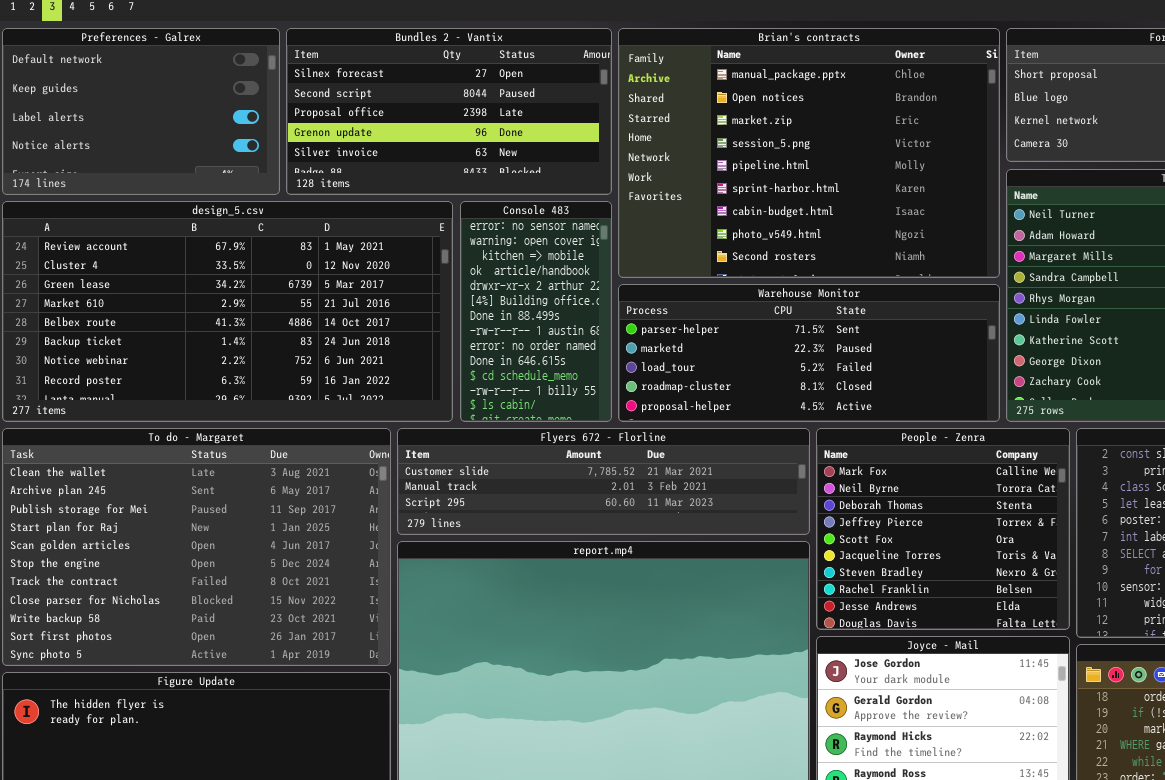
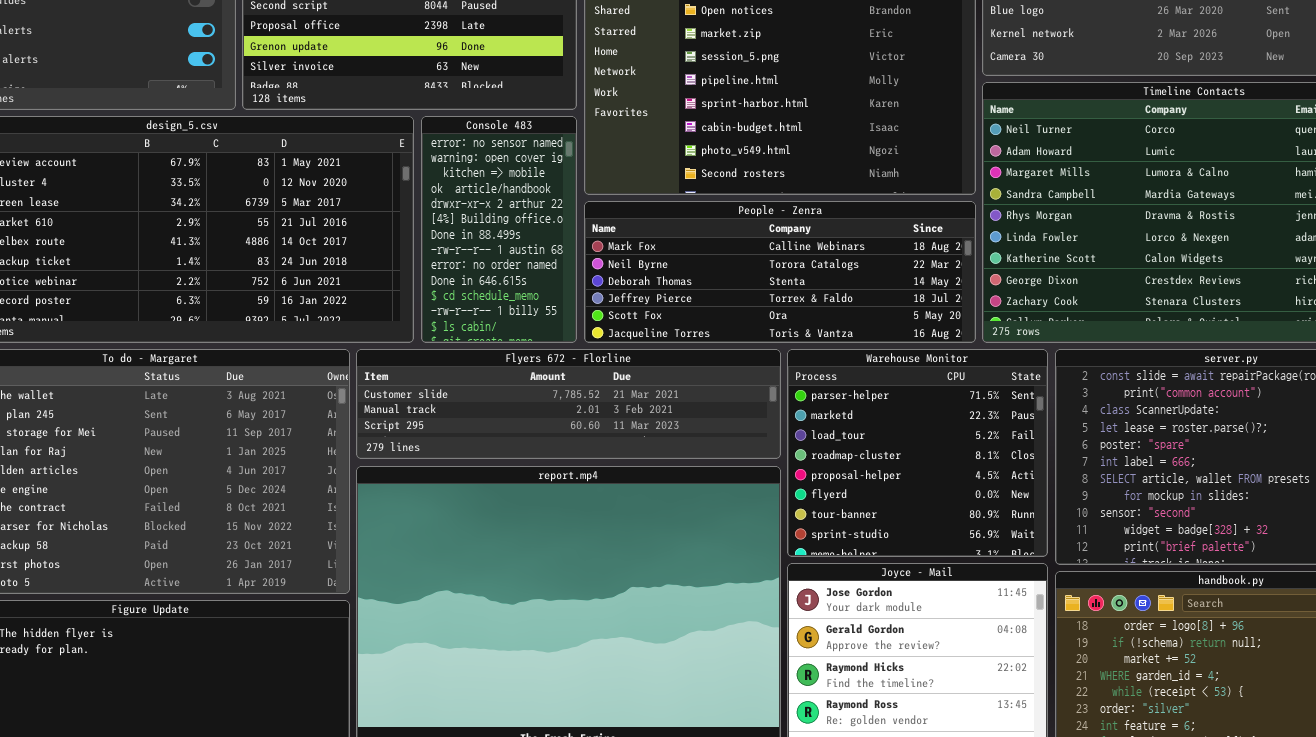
Warehouse Monitor: [618,284,1000,422] -> [787,349,1048,557], moved, resized
People - Zenra: [816,428,1070,630] -> [584,201,976,343], moved, resized

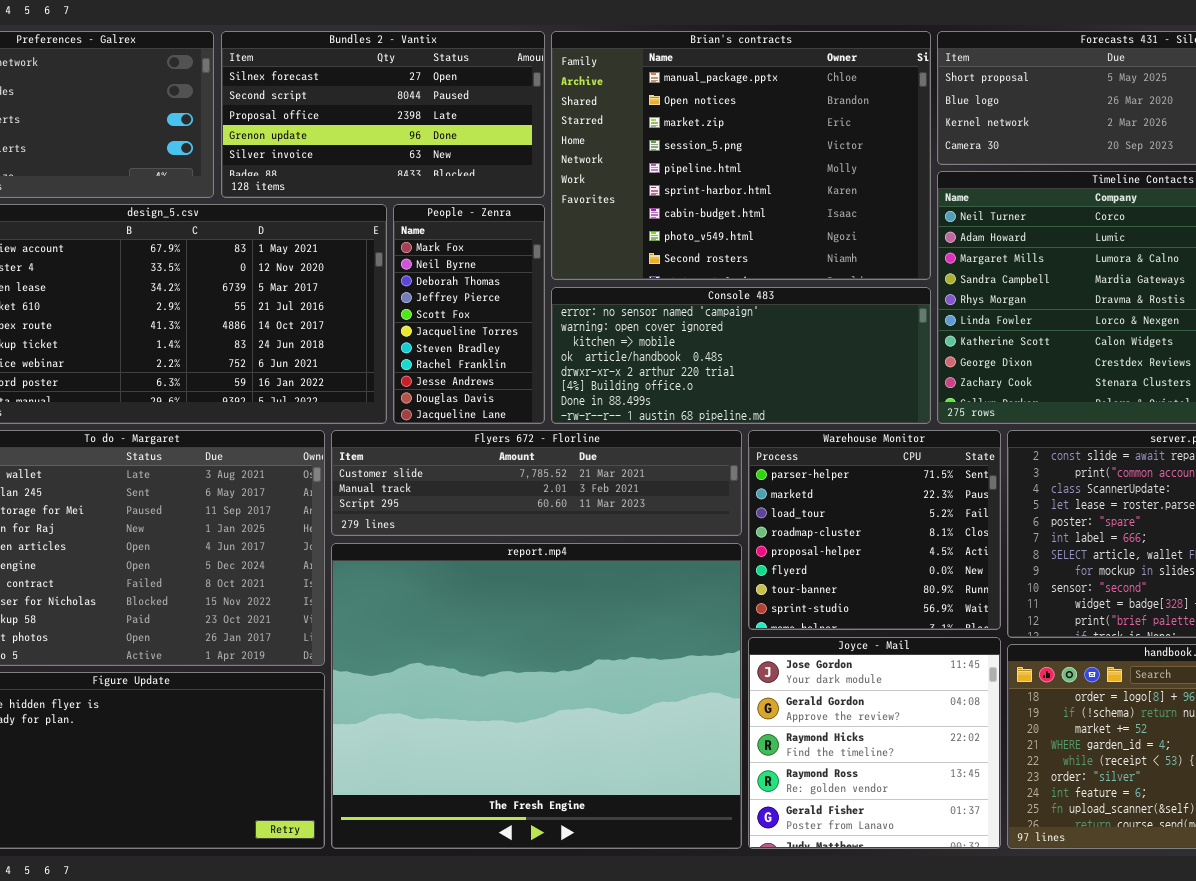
Console 483: [421,116,577,343] -> [551,287,931,424], moved, resized
People - Zenra: [584,201,976,343] -> [393,204,545,424], moved, resized

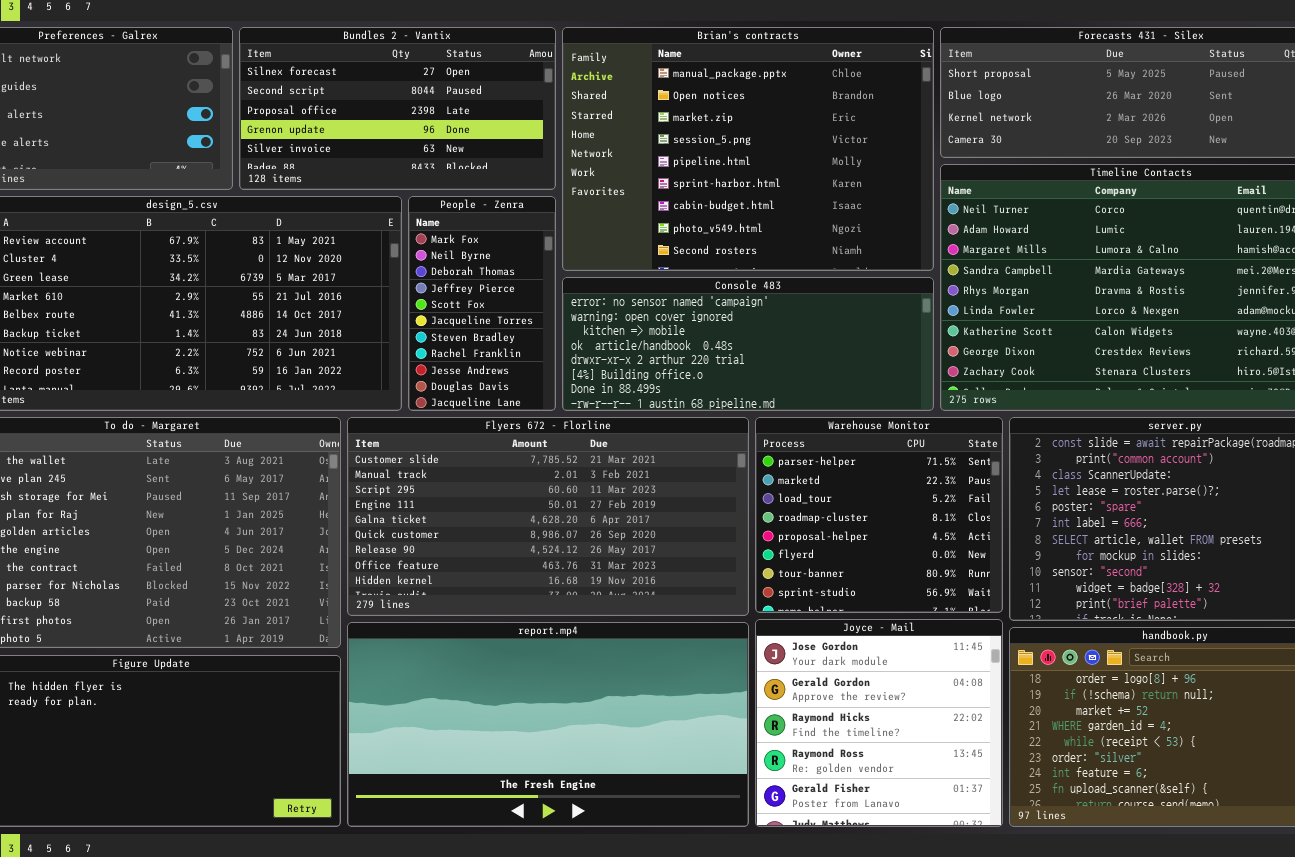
Flyers 672 - Florline: [331,430,742,536] -> [347,417,749,616], resized
report.mp4: [331,543,742,849] -> [347,622,749,827], resized

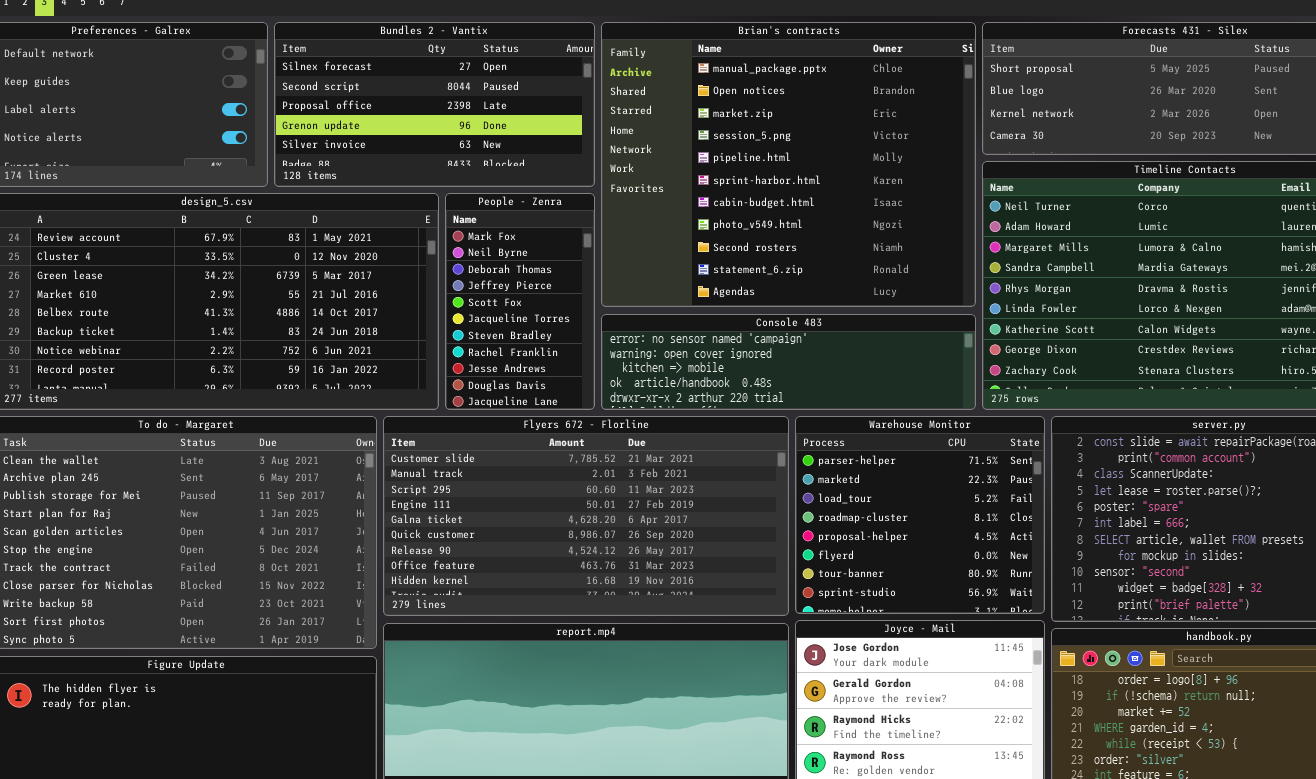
Brian's contracts: [562,27,934,271] -> [601,22,976,307], resized
Console 483: [562,277,934,411] -> [601,314,976,410], resized

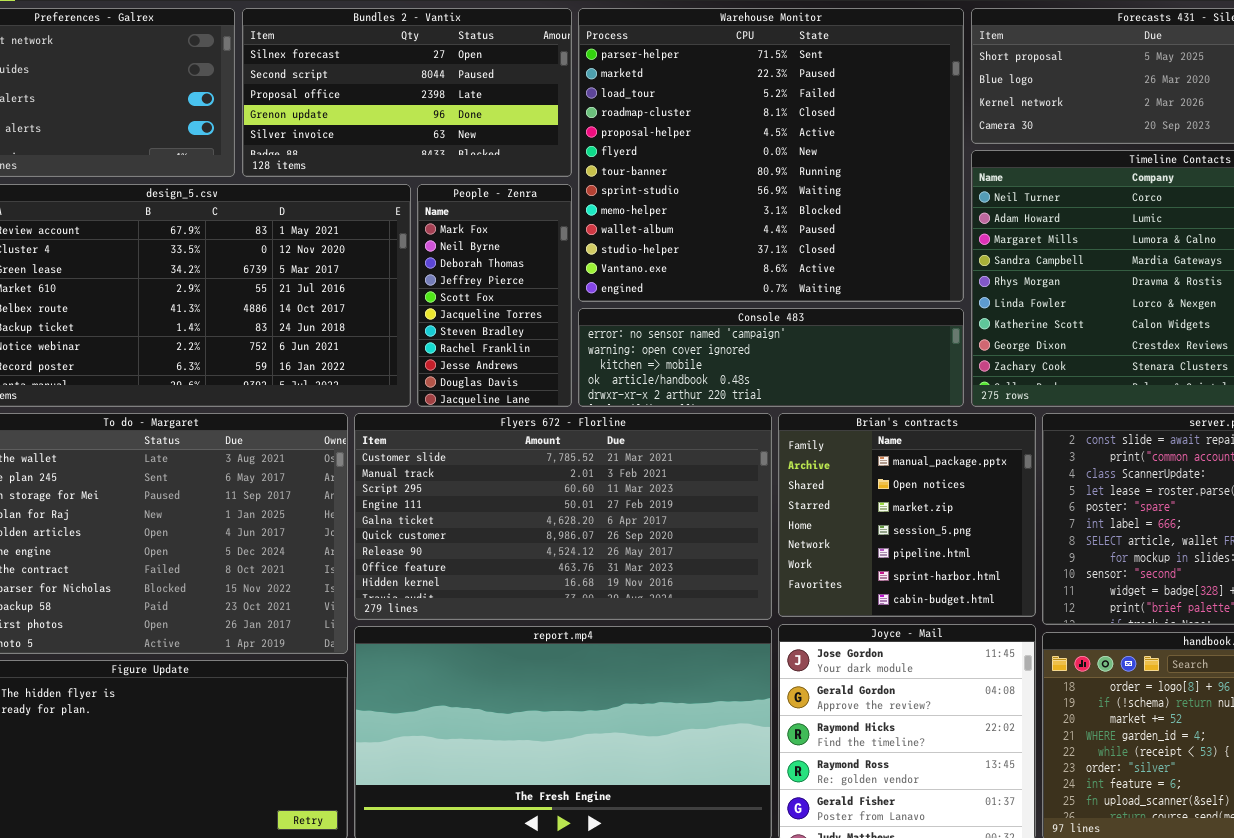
Brian's contracts: [601,22,976,307] -> [778,413,1036,617], moved, resized
Warehouse Monitor: [795,416,1045,614] -> [578,8,964,302], moved, resized

